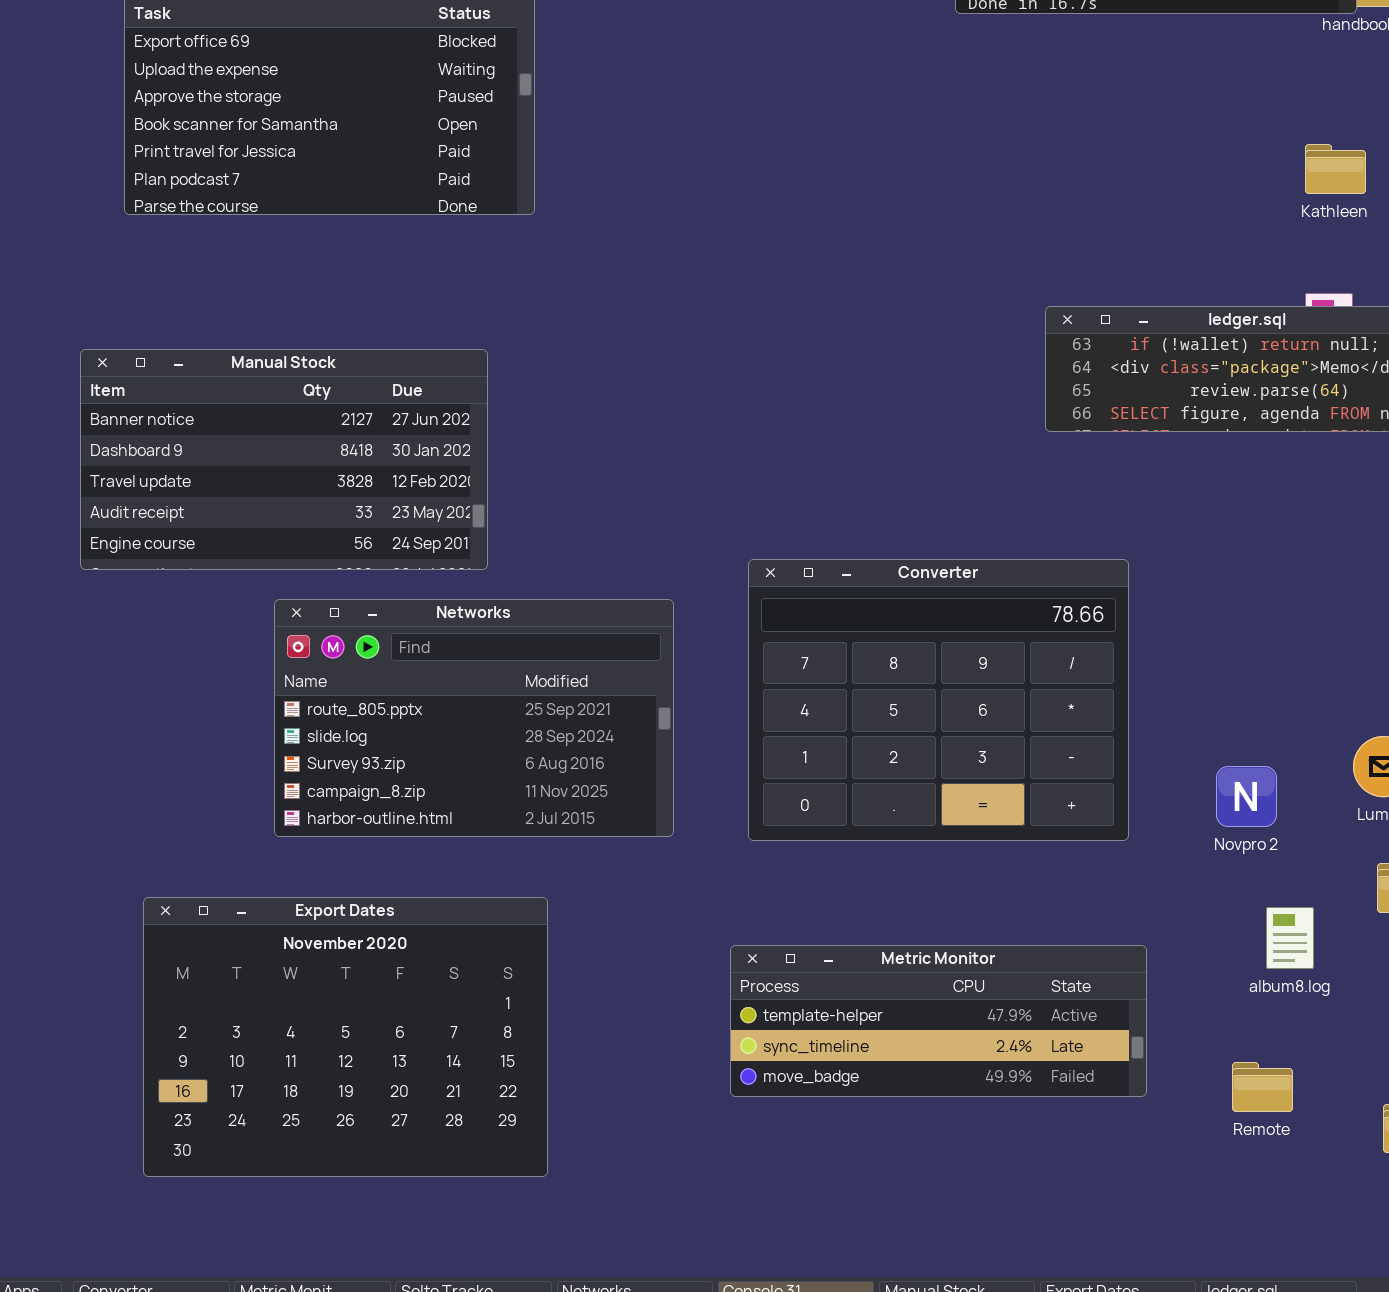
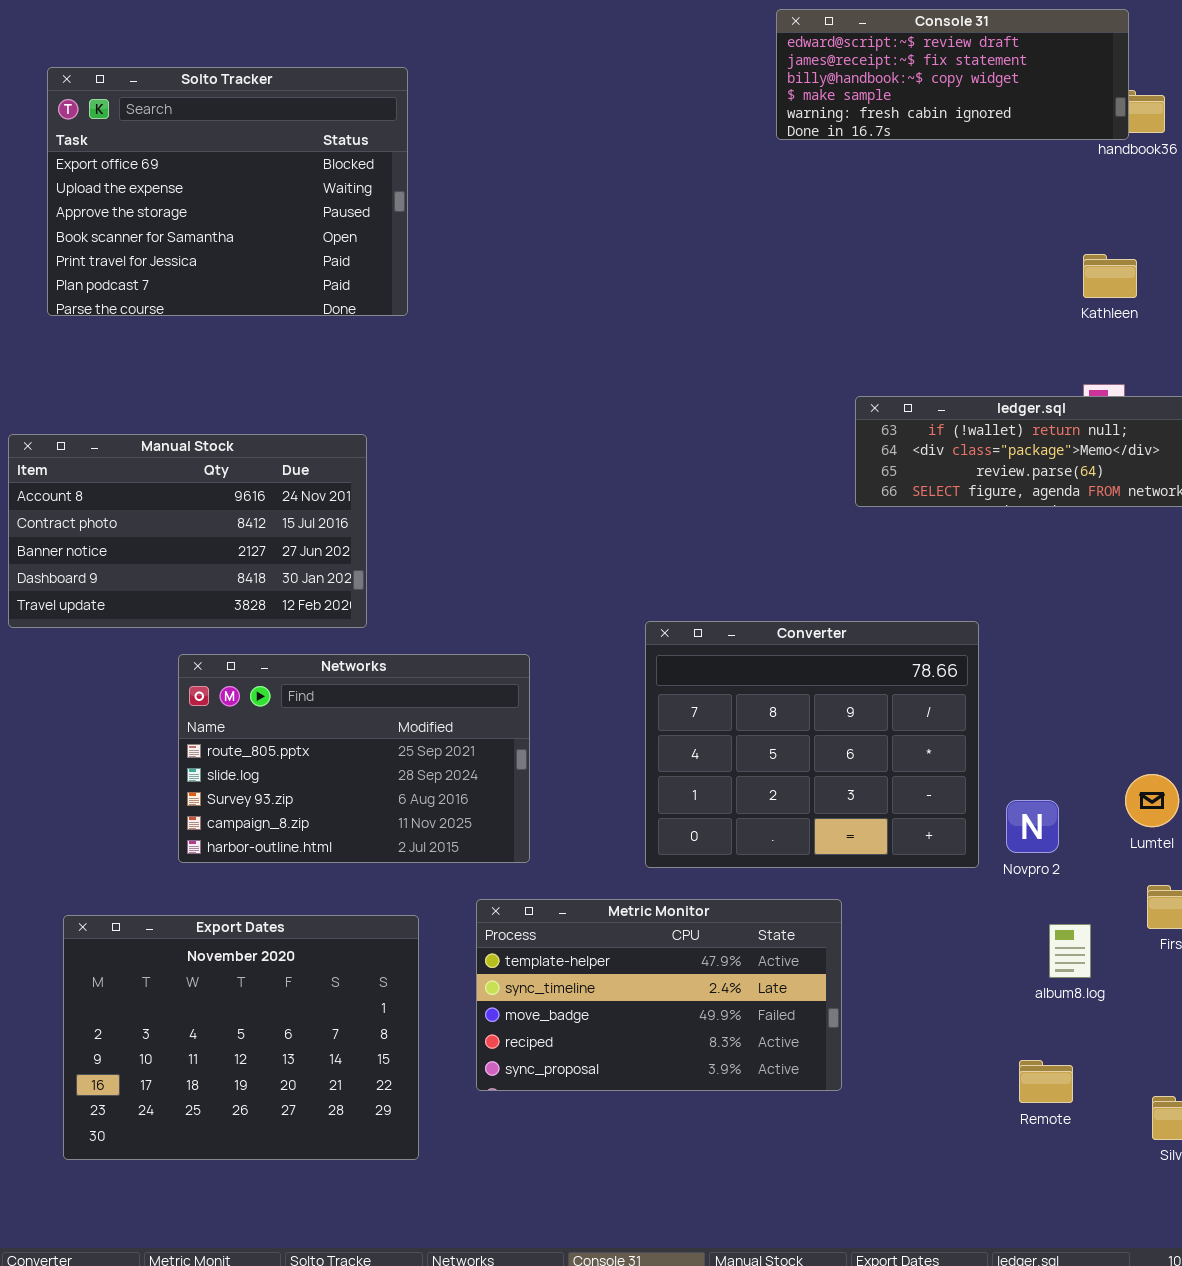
Manual Stock: [80,349,488,570] -> [8,434,367,628], scrolled up 2 rows
Converter: [748,559,1129,841] -> [645,621,979,868], moved
Metric Monitor: [730,945,1147,1097] -> [476,899,842,1091], moved, resized

